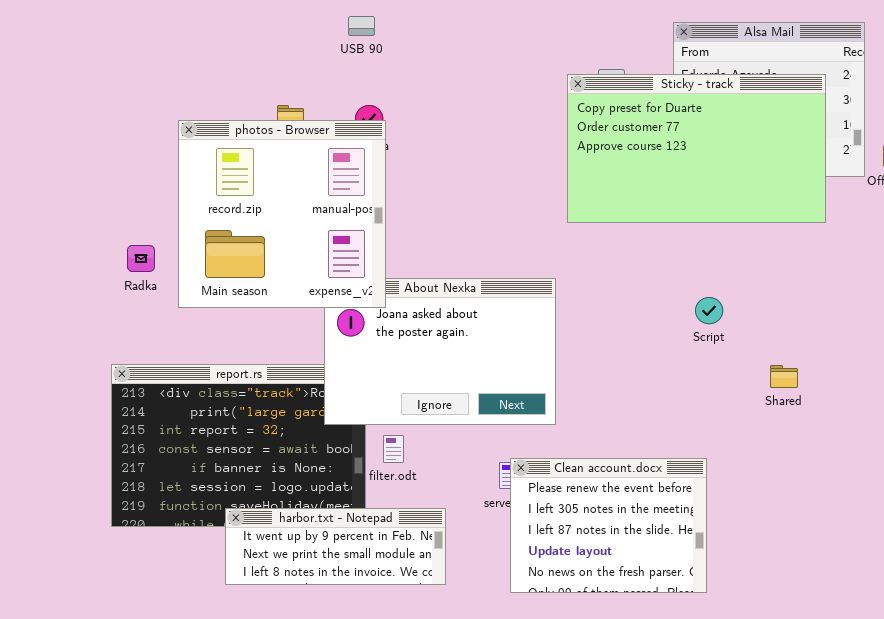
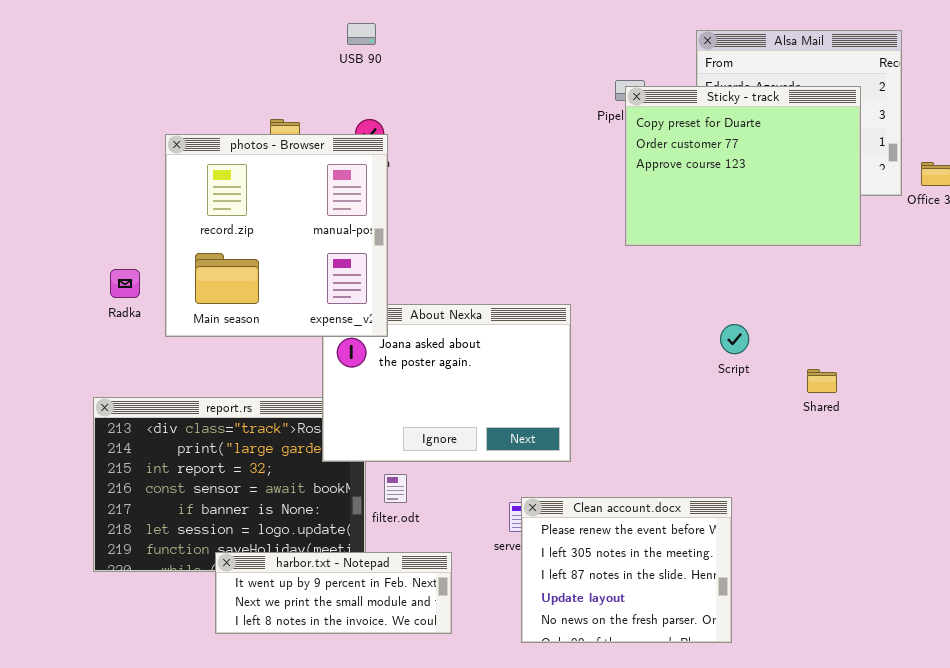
Sticky - track: [567,74,826,223] -> [625,86,861,246], resized
Shared: [770,365,798,388] -> [807,369,837,393], moved

